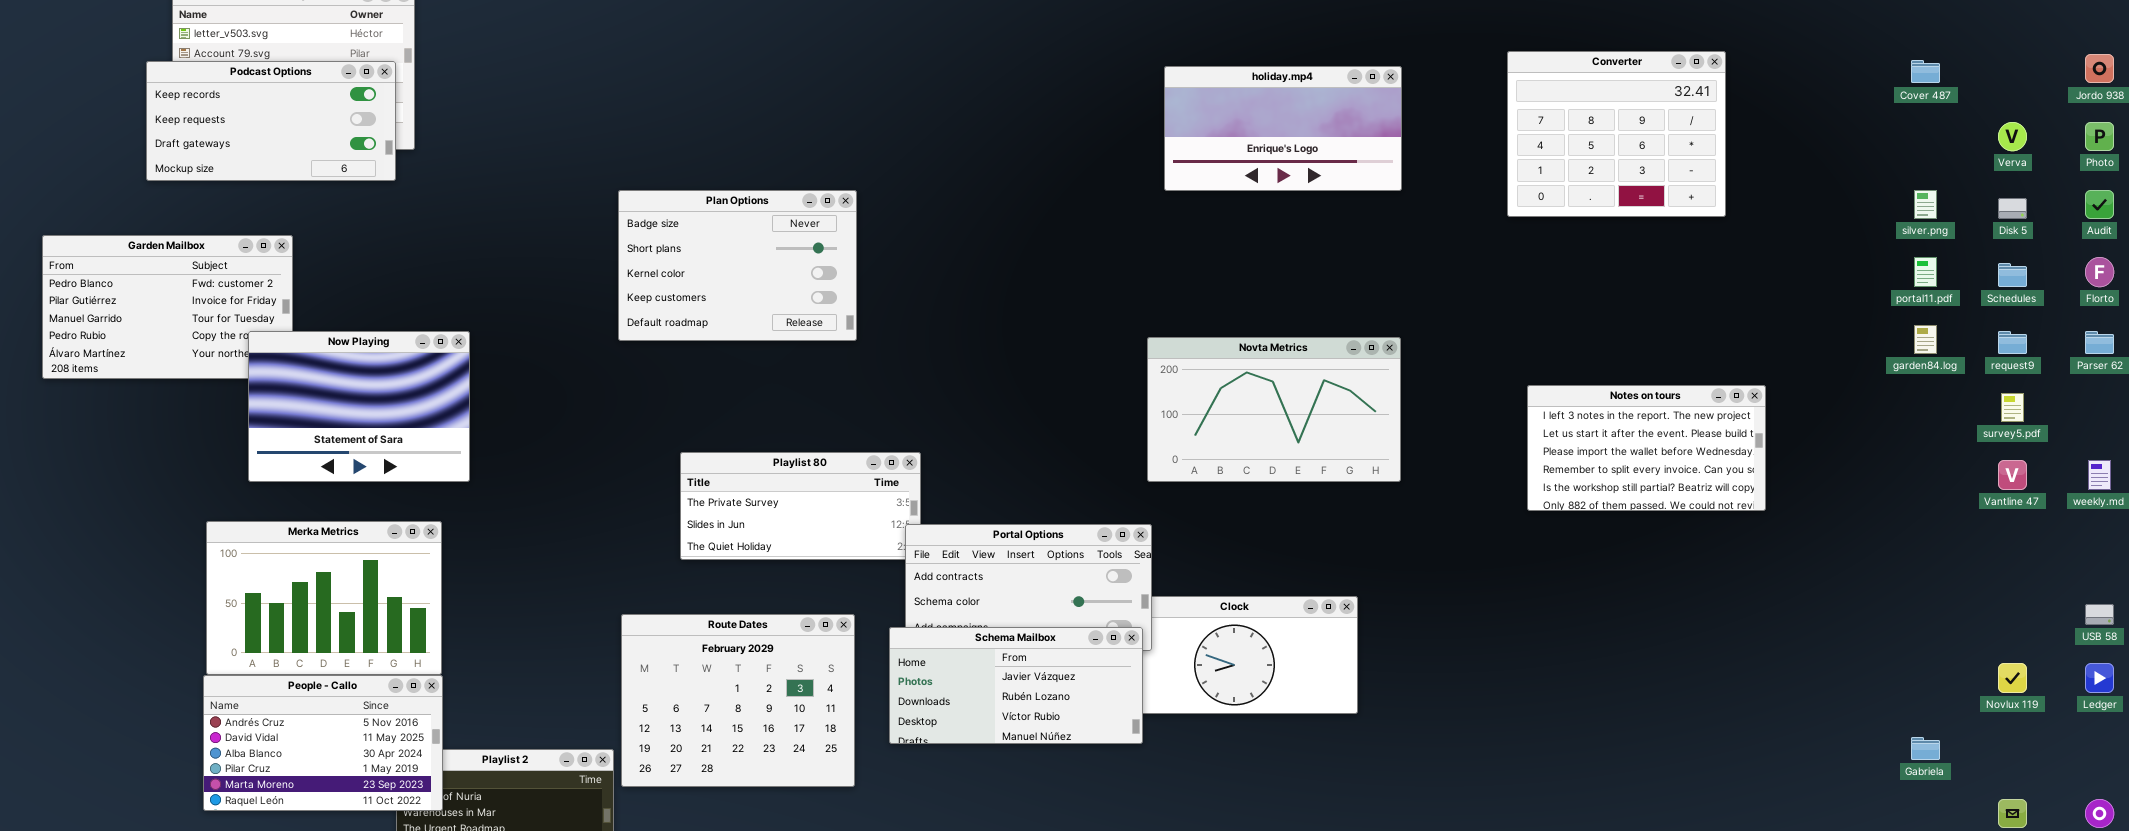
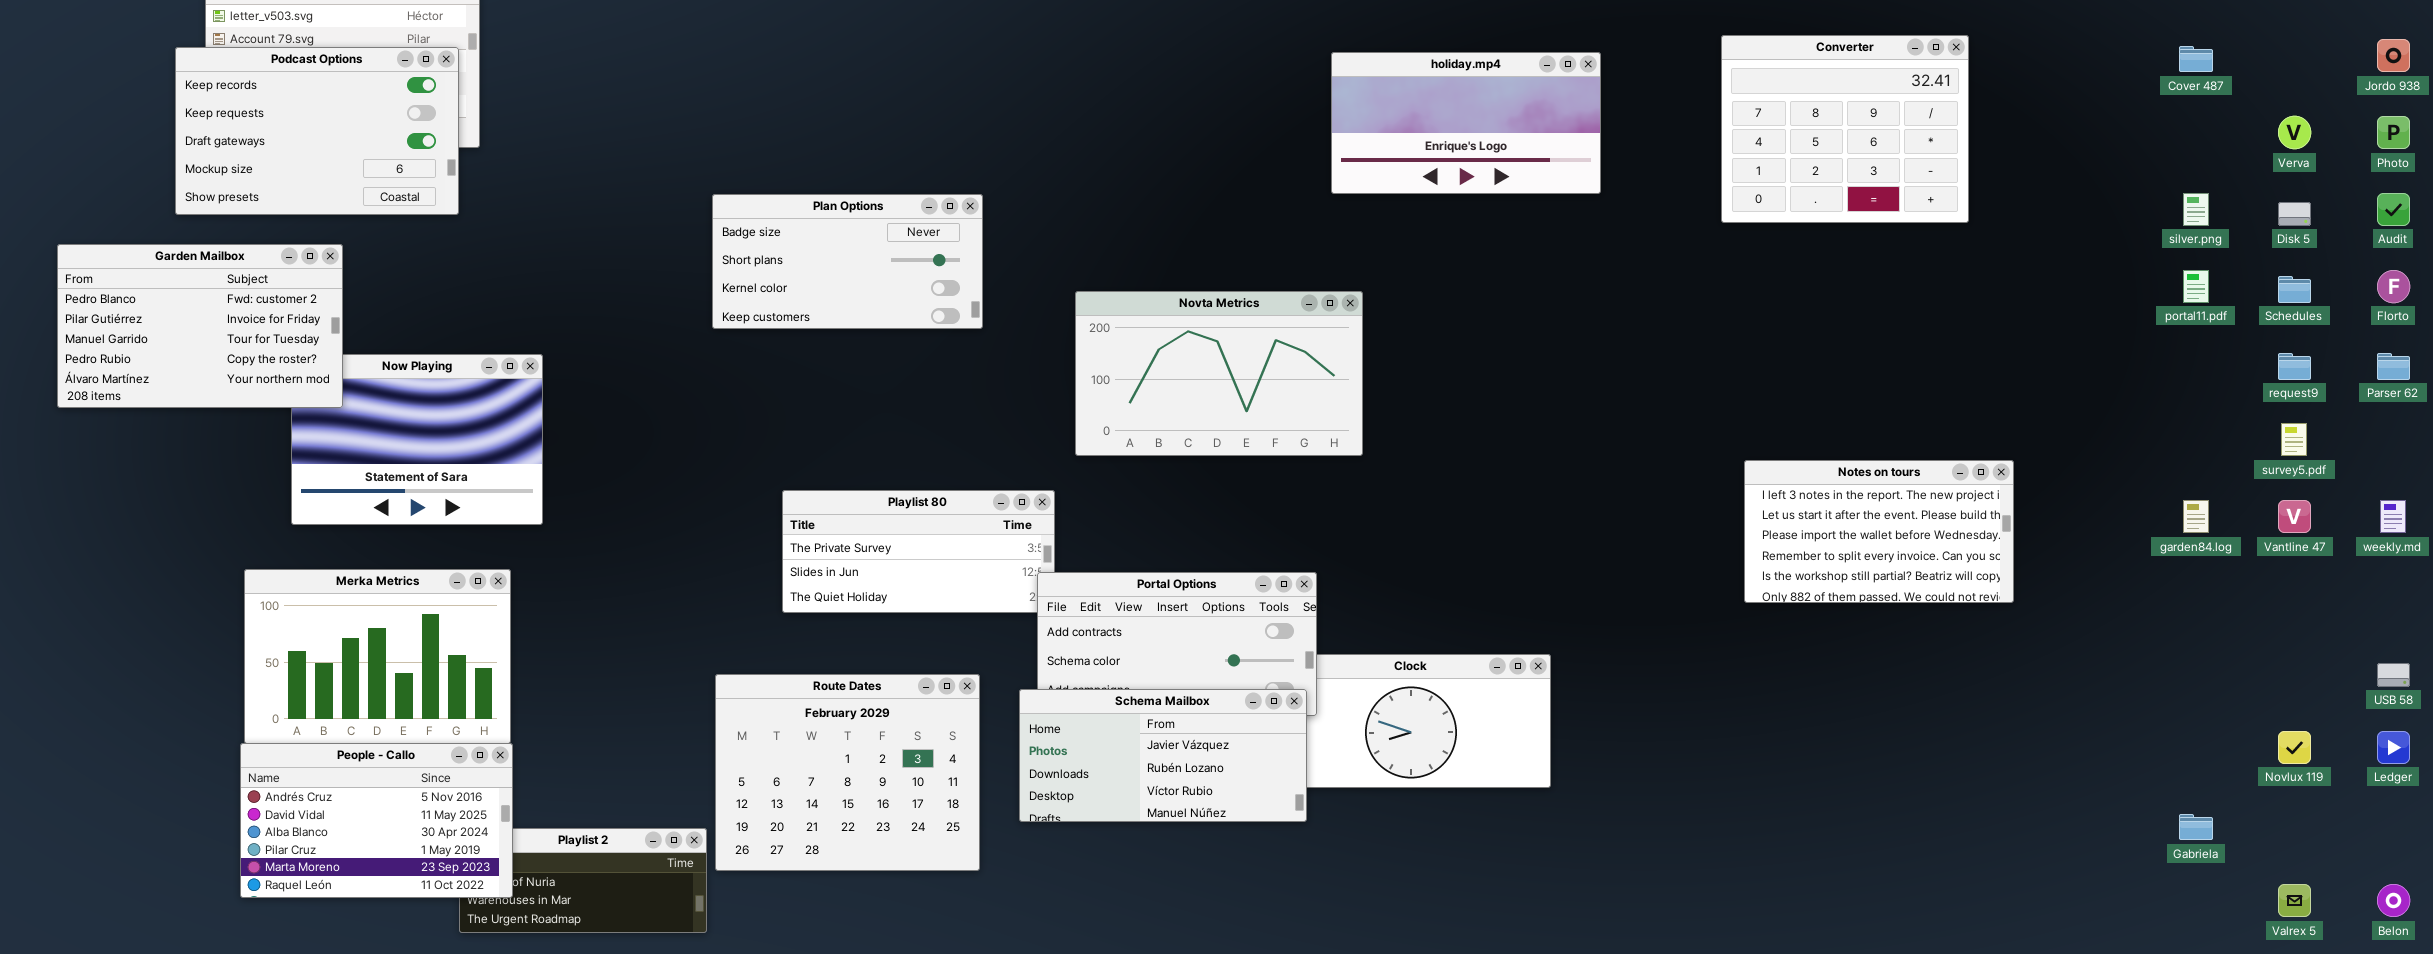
Podcast Options: [146,61,396,181] -> [175,47,459,215], resized
Plan Options: [618,190,857,341] -> [712,194,983,329], resized
Garden Mailbox: [42,235,293,379] -> [57,244,343,408], raised
garden84.log: [1914,325,1937,354] -> [2183,500,2209,533], moved
Novta Metrics: [1147,337,1401,482] -> [1075,291,1363,456], moved
Notes on tours: [1527,385,1766,511] -> [1744,460,2014,603], moved

